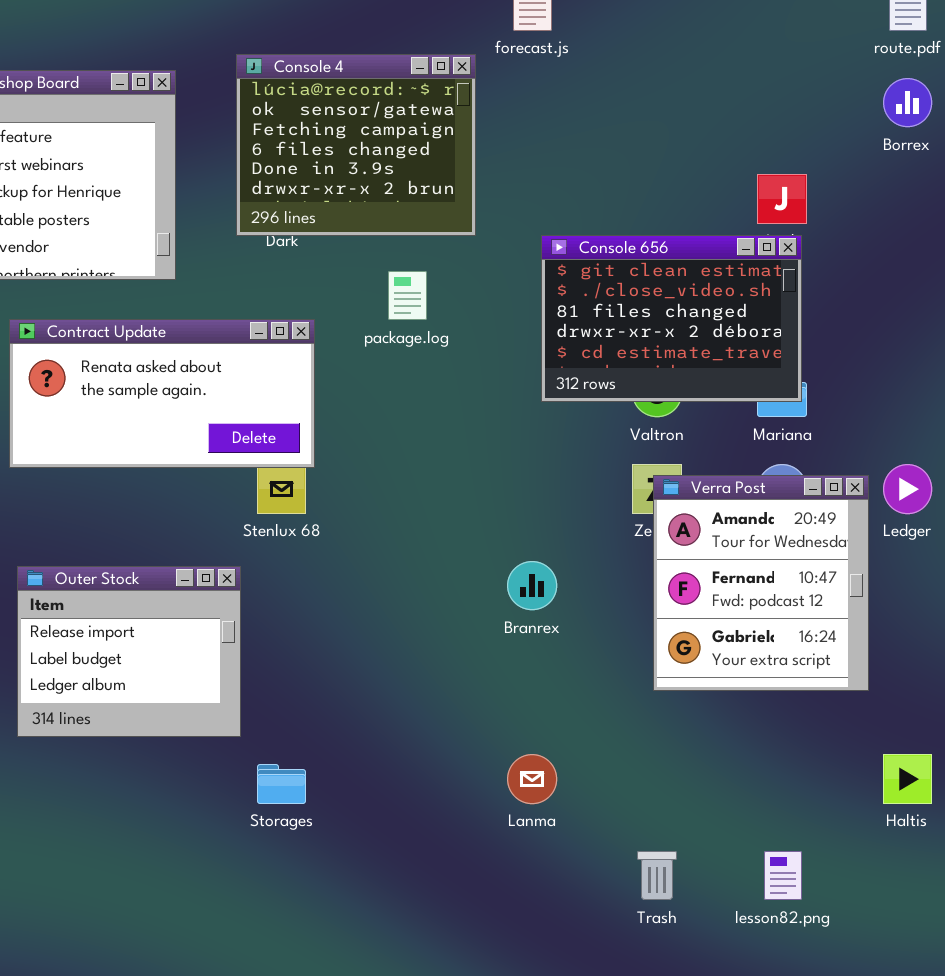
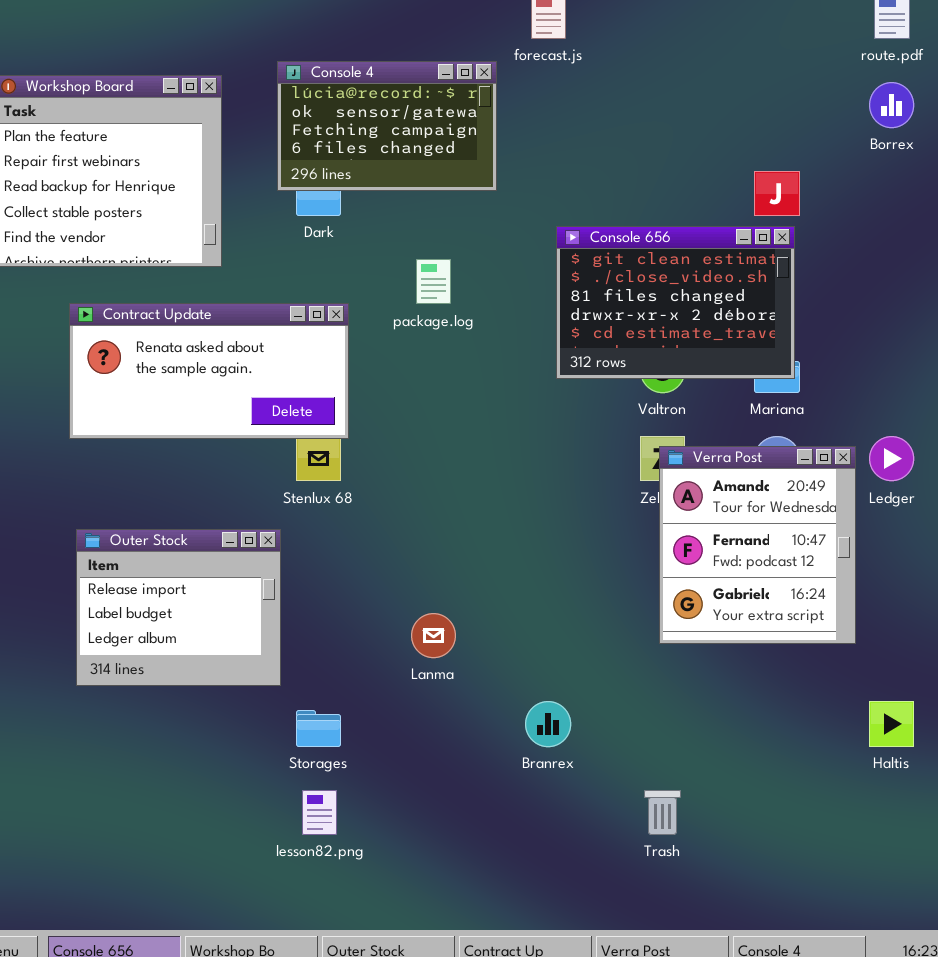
Console 4: [236,54,476,236] -> [277,61,497,191], resized
Branrex: [507,561,557,610] -> [525,701,571,747], moved
Lanma: [507,754,557,804] -> [411,613,456,658], moved
lesson82.png: [764,851,802,900] -> [302,790,337,835], moved

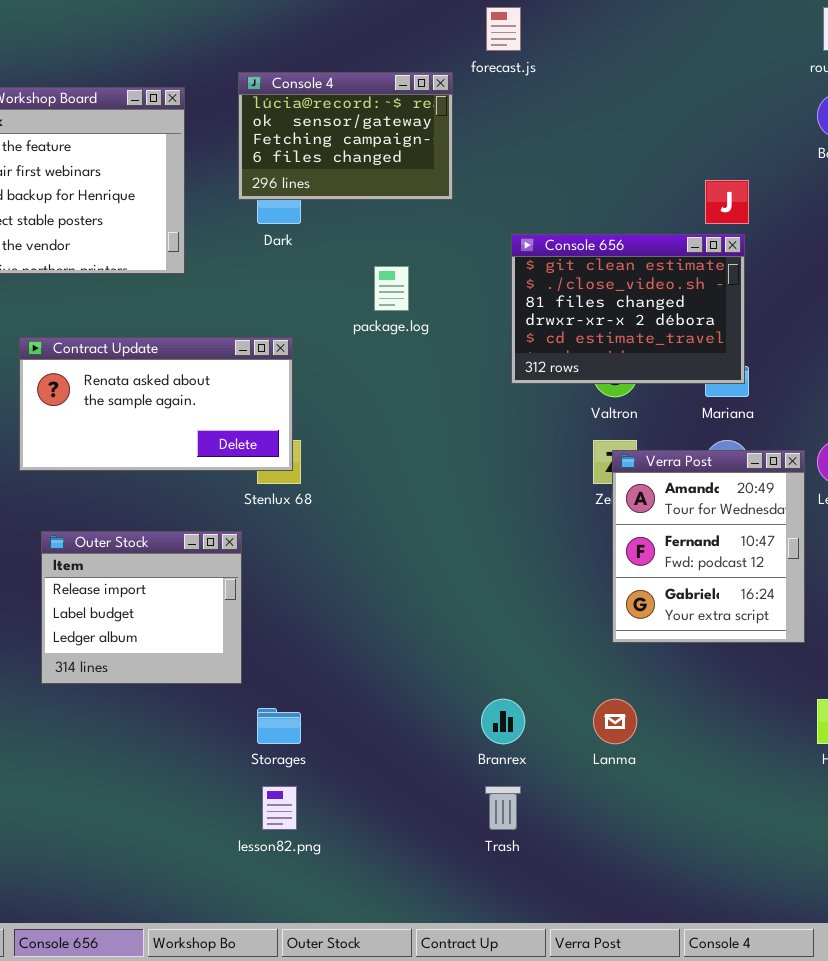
Contract Update: [69,303,349,439] -> [19,337,293,471], moved
Lanma: [411,613,456,658] -> [593,699,637,744], moved
Trash: [644,790,681,835] -> [485,786,521,830], moved

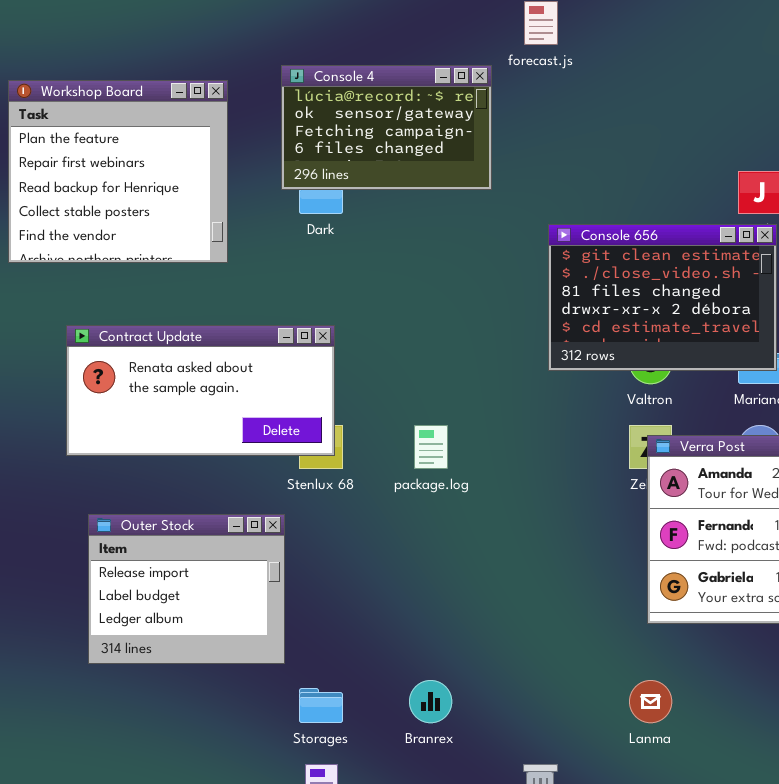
package.log: [374,266,409,311] -> [414,425,448,469], moved
Branrex: [481,699,525,744] -> [409,680,452,723], moved

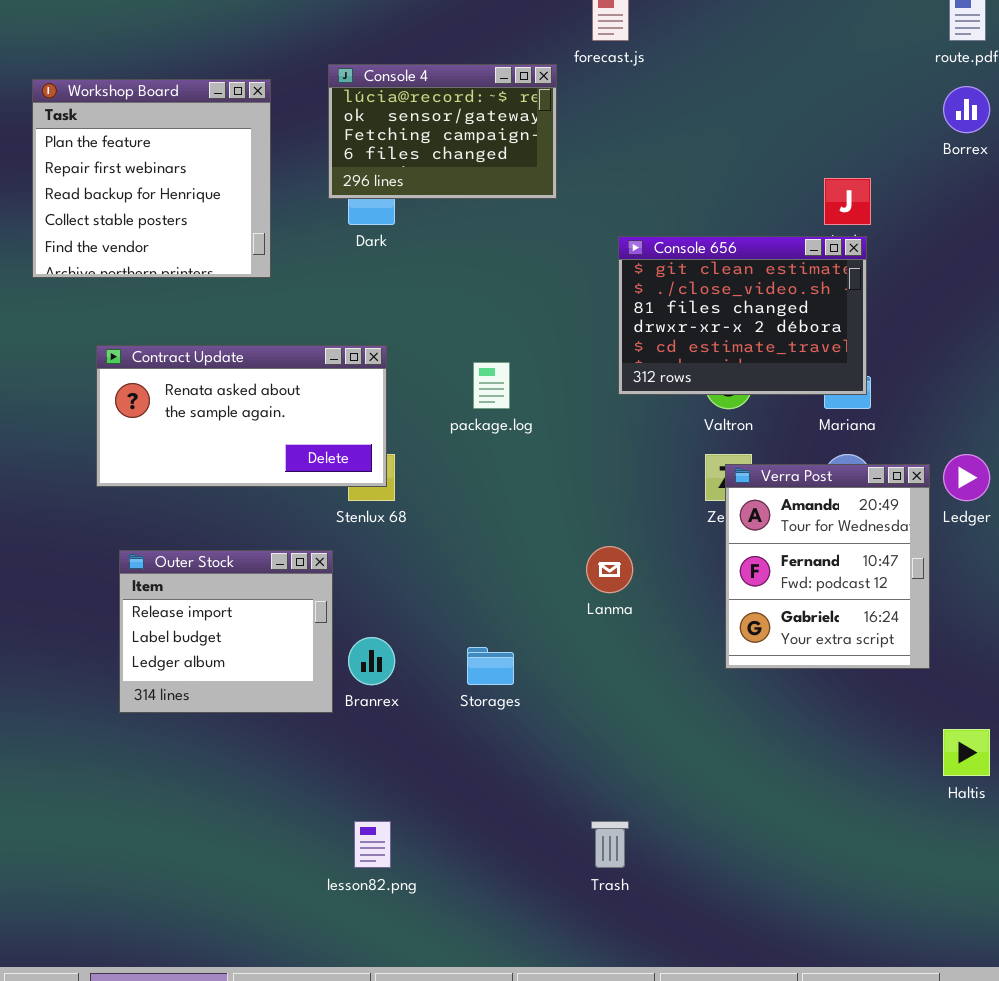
package.log: [414,425,448,469] -> [473,362,510,409], moved
Branrex: [409,680,452,723] -> [348,637,395,685], moved
Lanma: [629,680,672,723] -> [586,546,633,593], moved
Storages: [299,688,343,723] -> [467,647,514,685], moved

